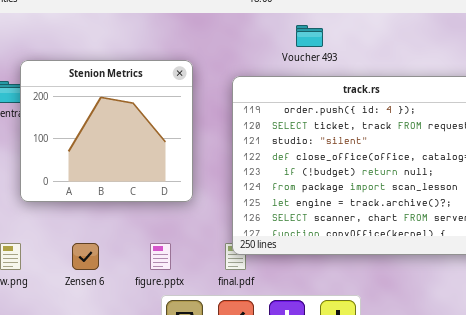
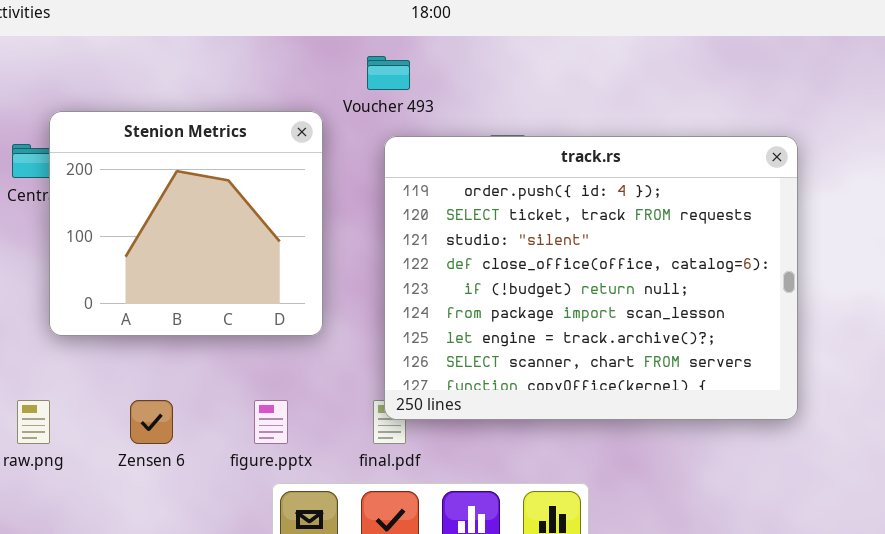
Voucher 493: [296,25,323,47] -> [367,56,410,90], moved

